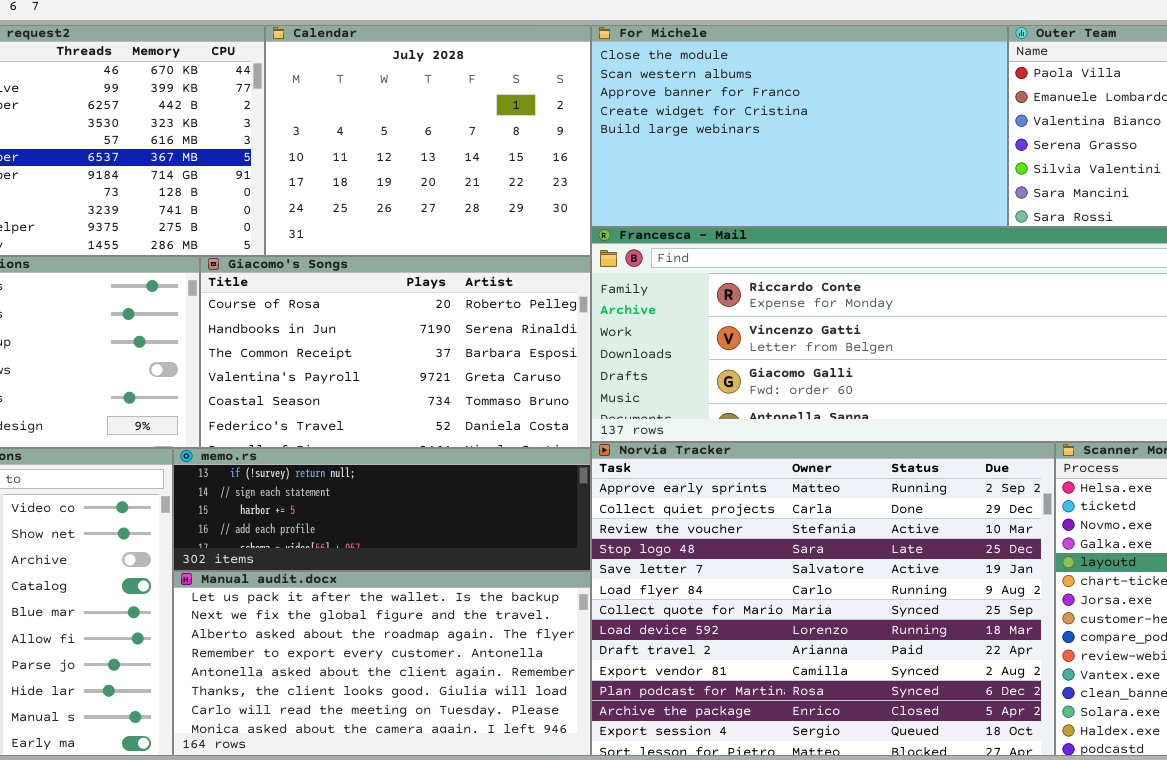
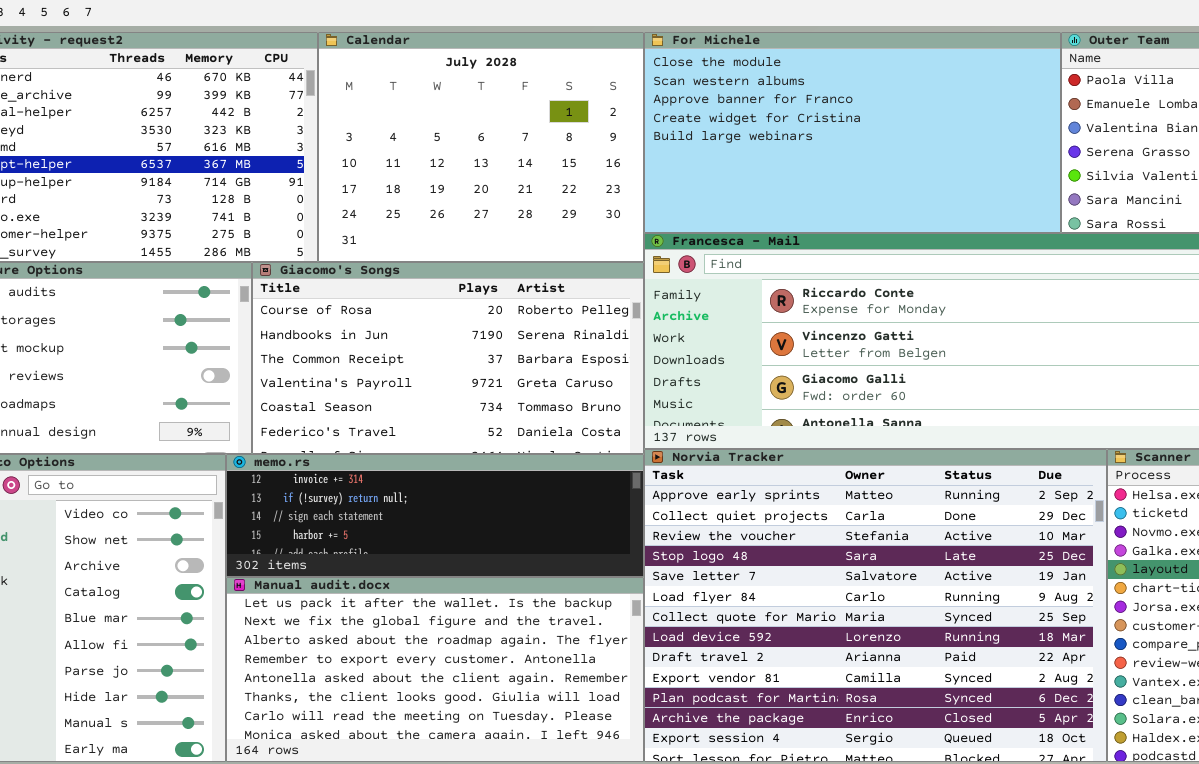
memo.rs: [173,448,591,571] -> [226,454,644,577], scrolled up 1 row

